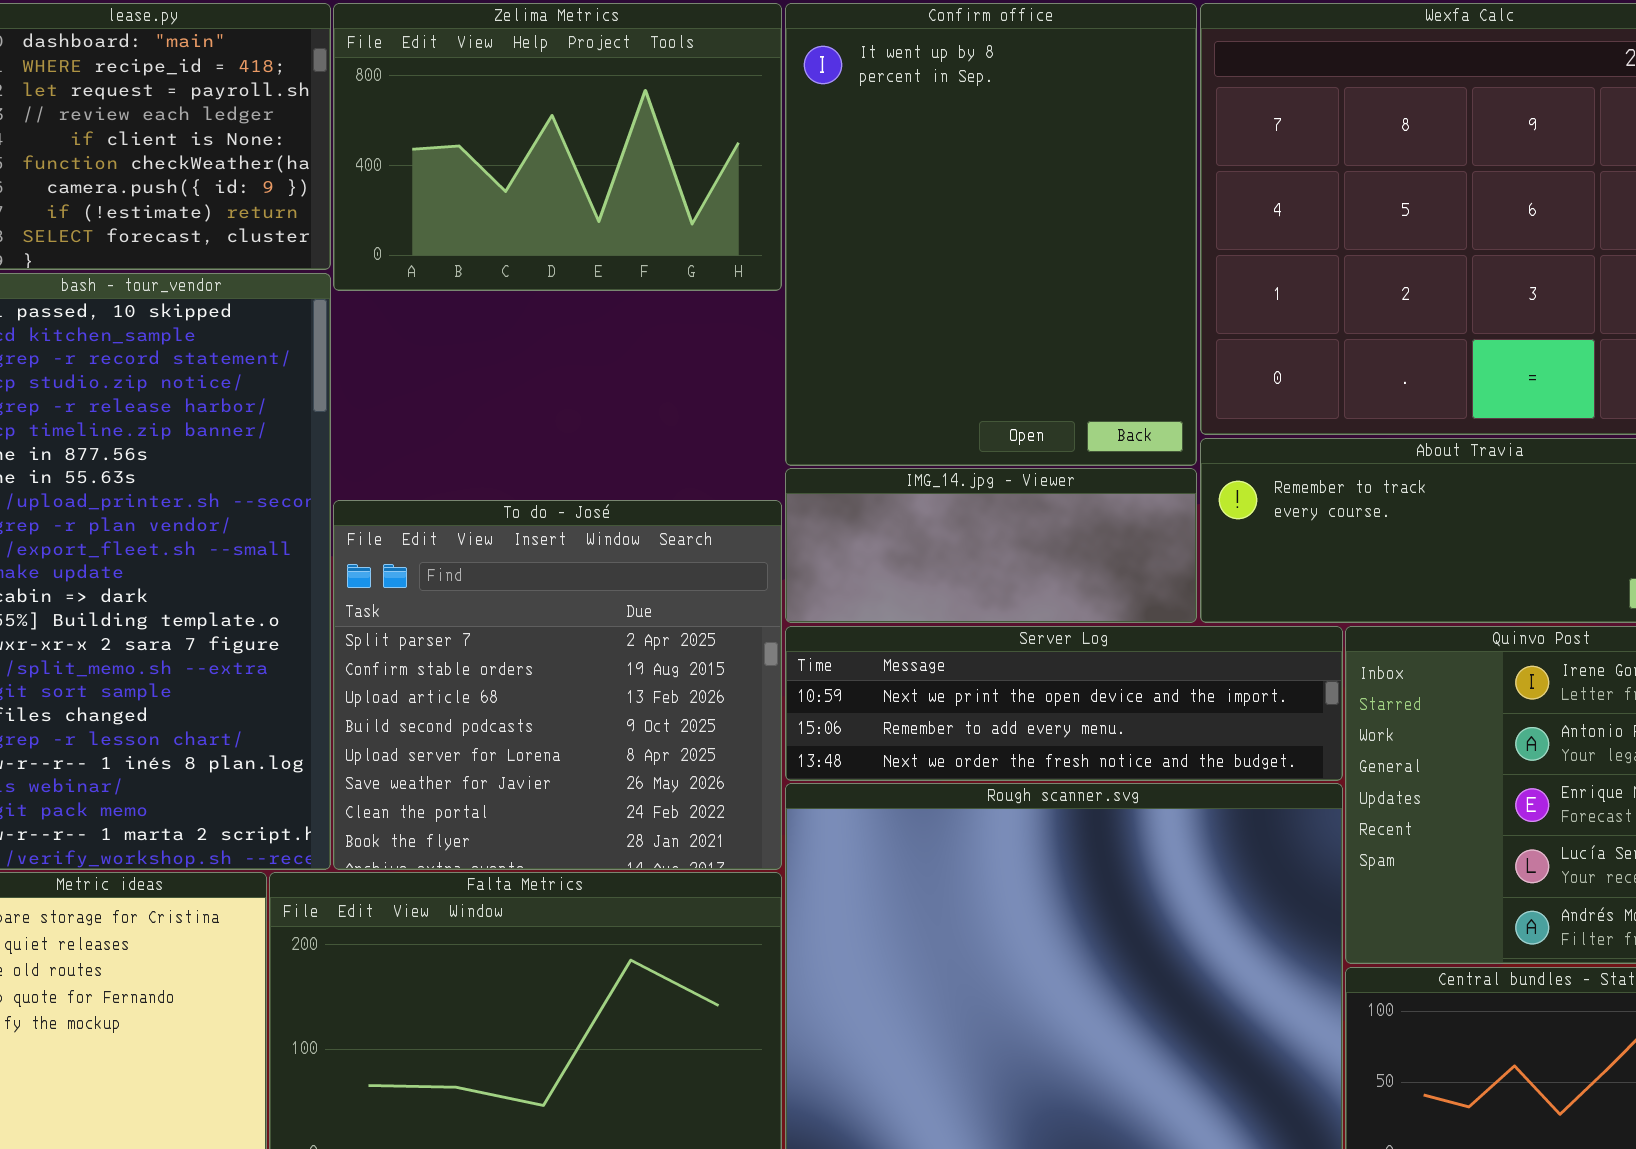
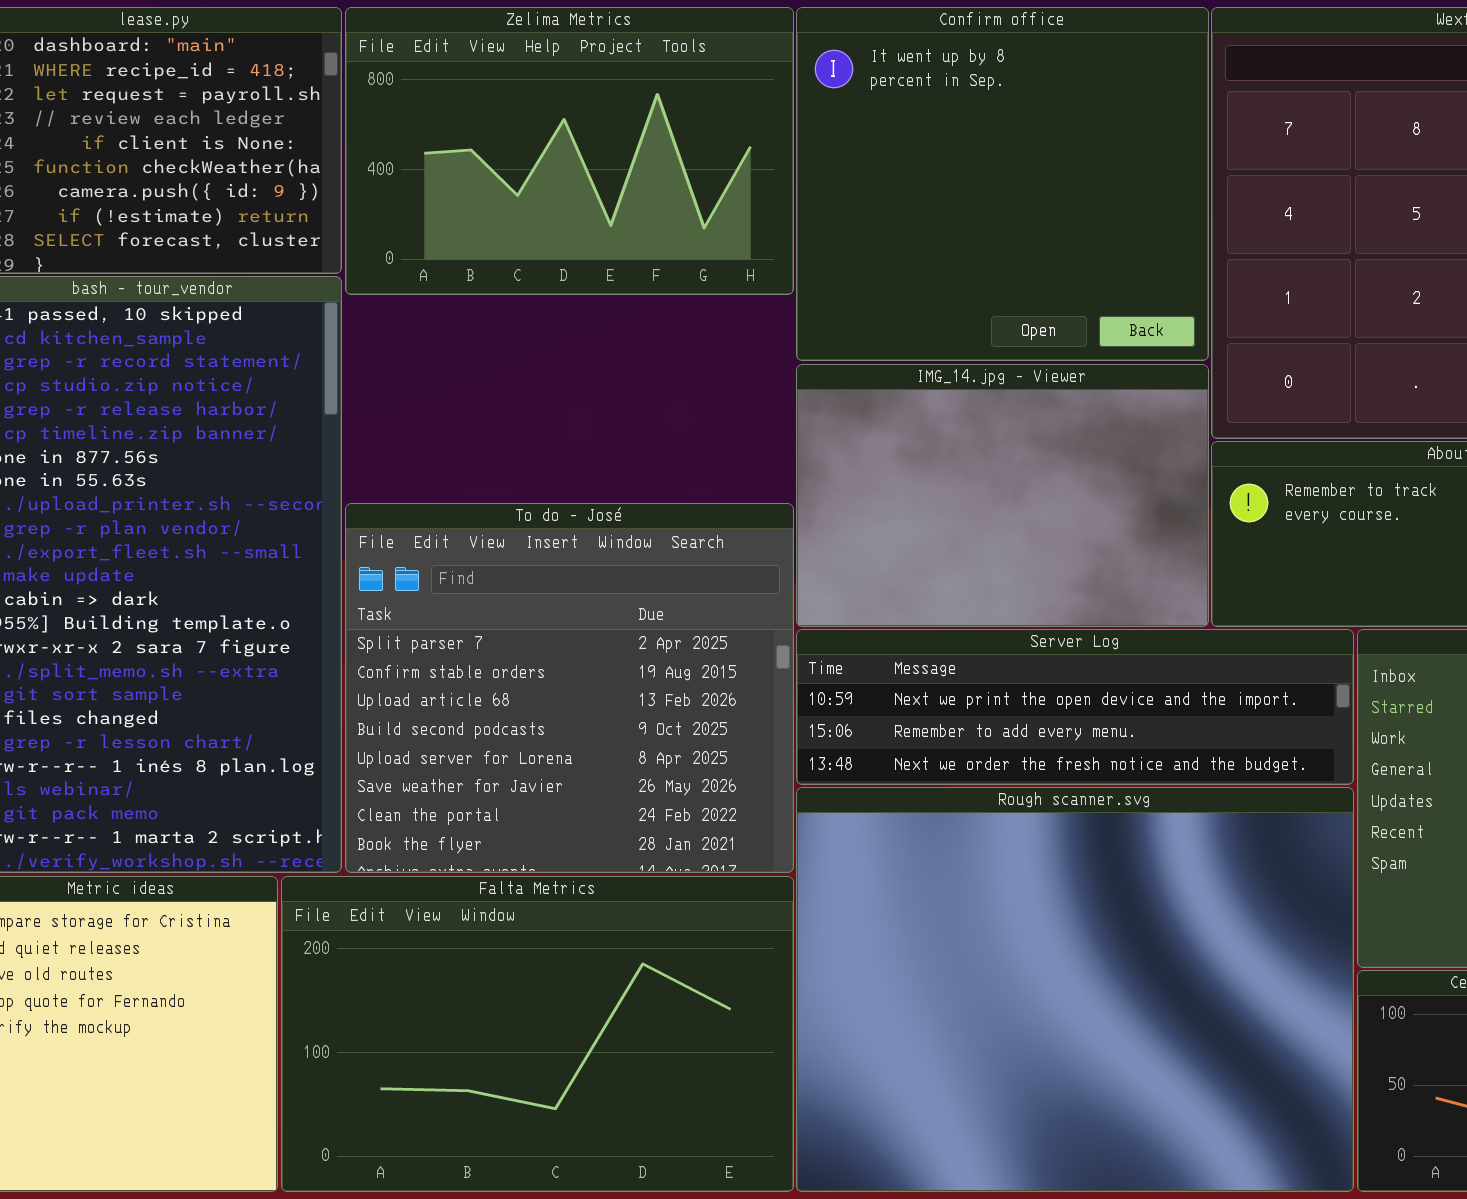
Confirm office: [785,3,1197,466] -> [796,7,1209,361], resized
IMG_14.jpg - Viewer: [785,468,1197,623] -> [796,364,1209,627], resized

